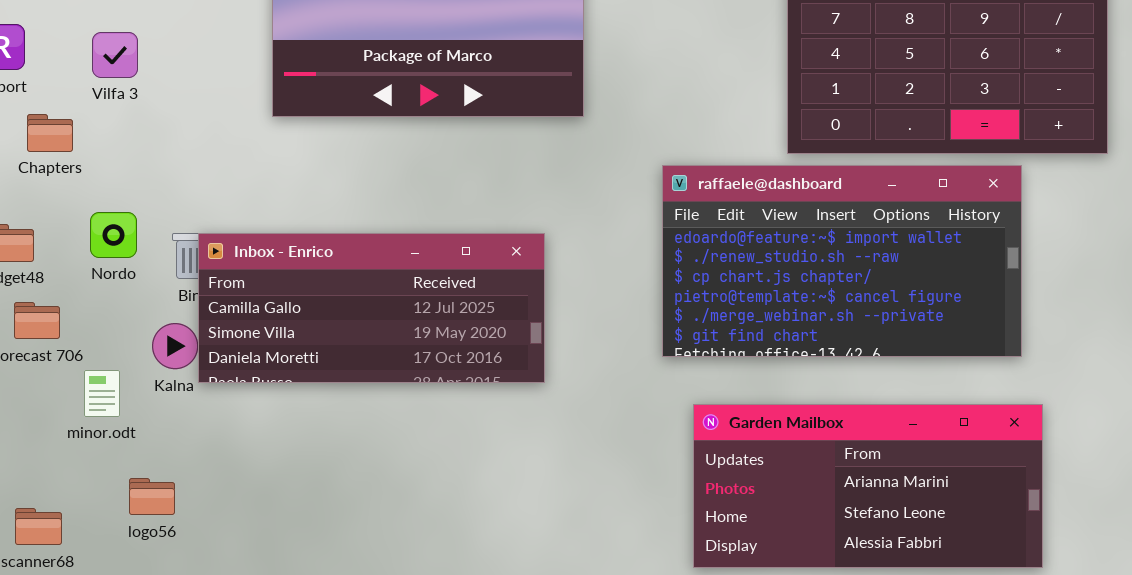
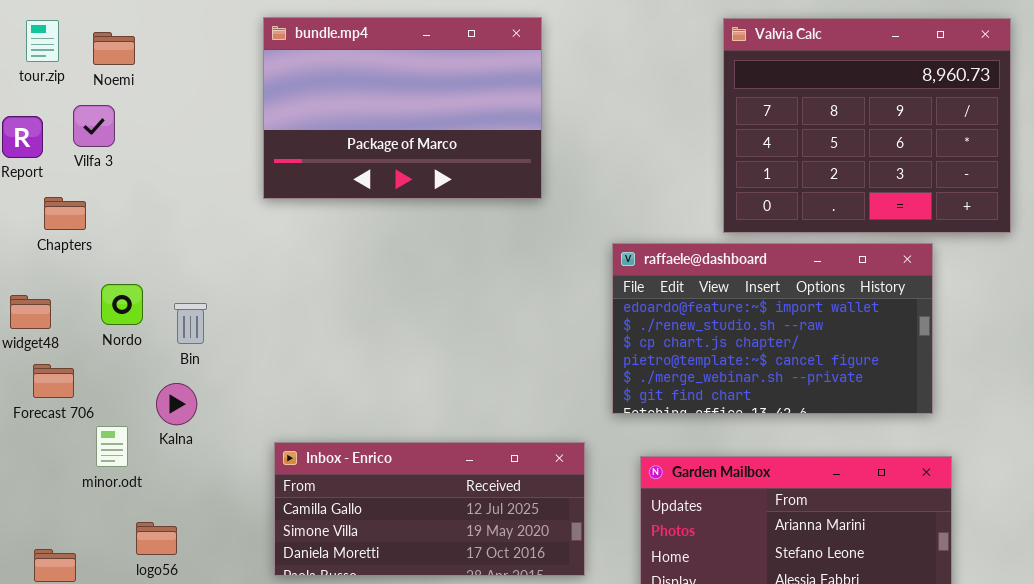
Vilfa 3: [92,32,138,78] -> [73,105,115,147], moved
Inbox - Enrico: [198,233,545,383] -> [274,442,585,576], moved

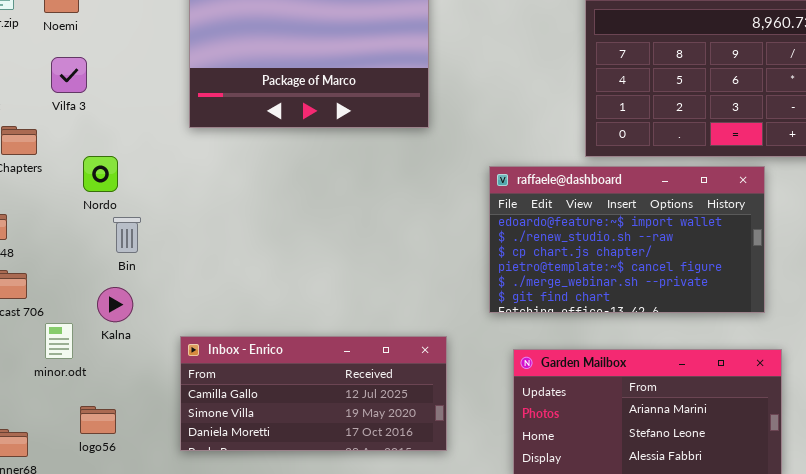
Vilfa 3: [73,105,115,147] -> [51,57,87,93], moved
Nordo: [101,284,143,325] -> [83,156,118,192], moved
Inbox - Enrico: [274,442,585,576] -> [180,336,447,451], moved

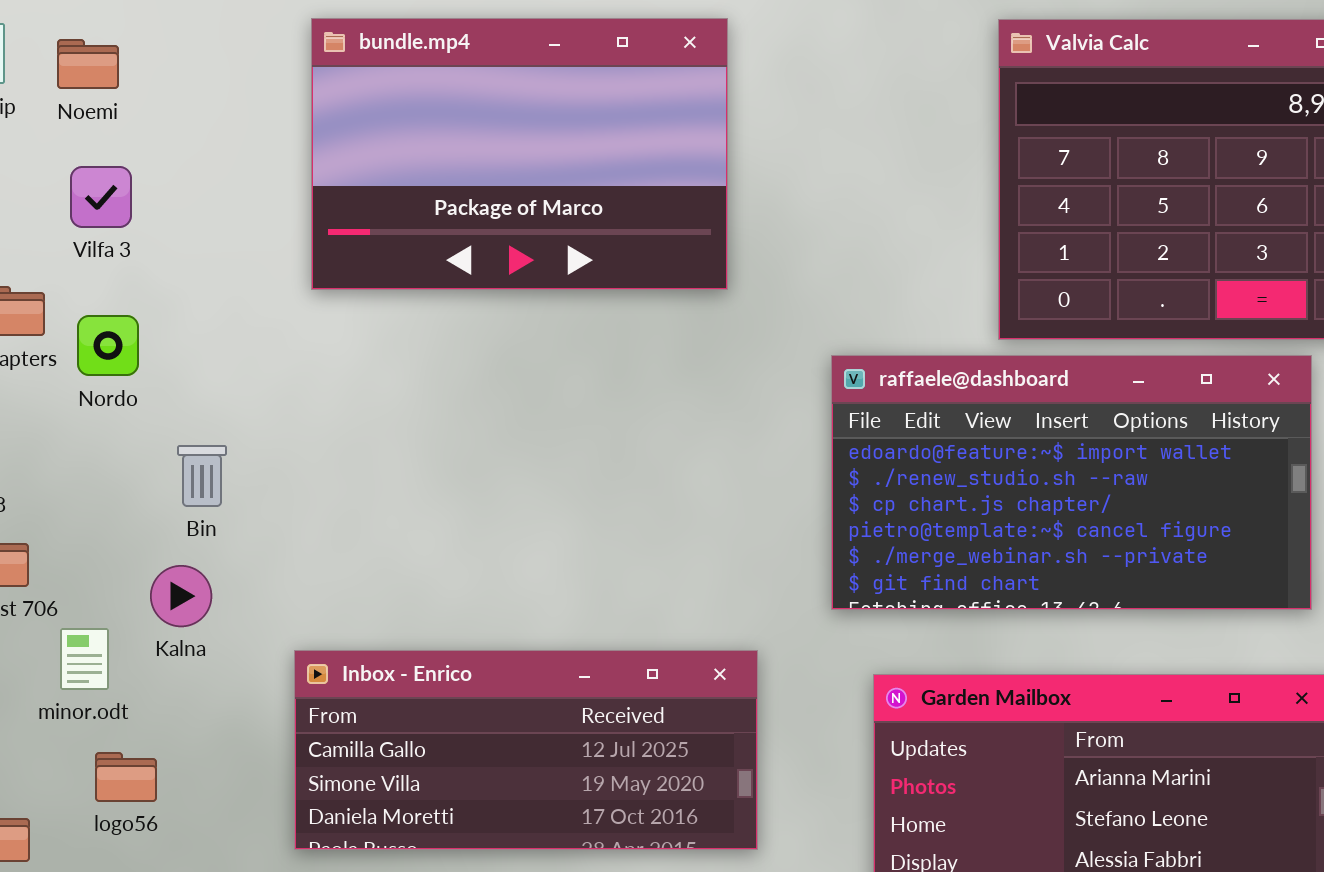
Nordo: [83,156,118,192] -> [77,315,139,376], moved
logo56: [80,406,116,434] -> [95,752,157,802], moved

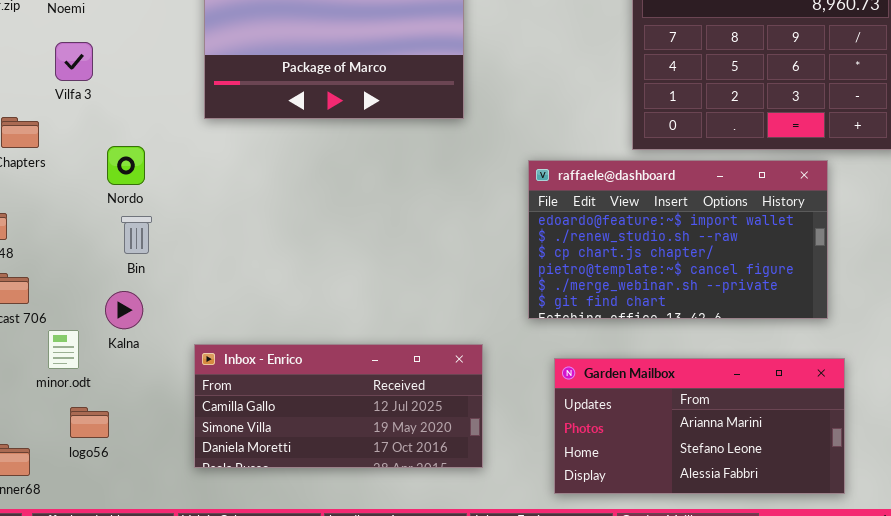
Nordo: [77,315,139,376] -> [107,146,145,185], moved

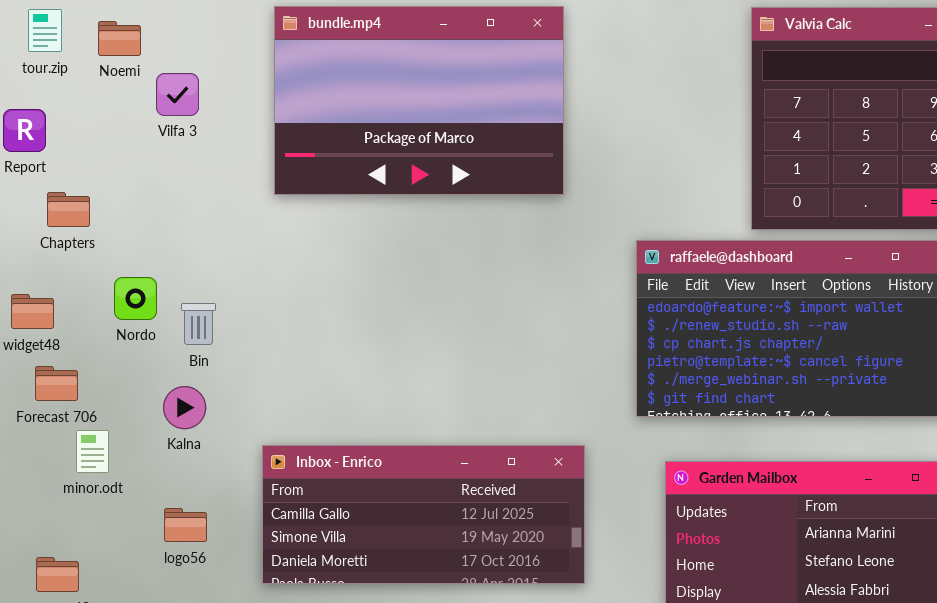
Vilfa 3: [55,42,93,81] -> [156,73,199,116], moved
Nordo: [107,146,145,185] -> [114,277,157,320], moved
minor.odt: [48,330,79,369] -> [76,430,109,473], moved
logo56: [70,407,109,438] -> [164,508,207,542], moved

